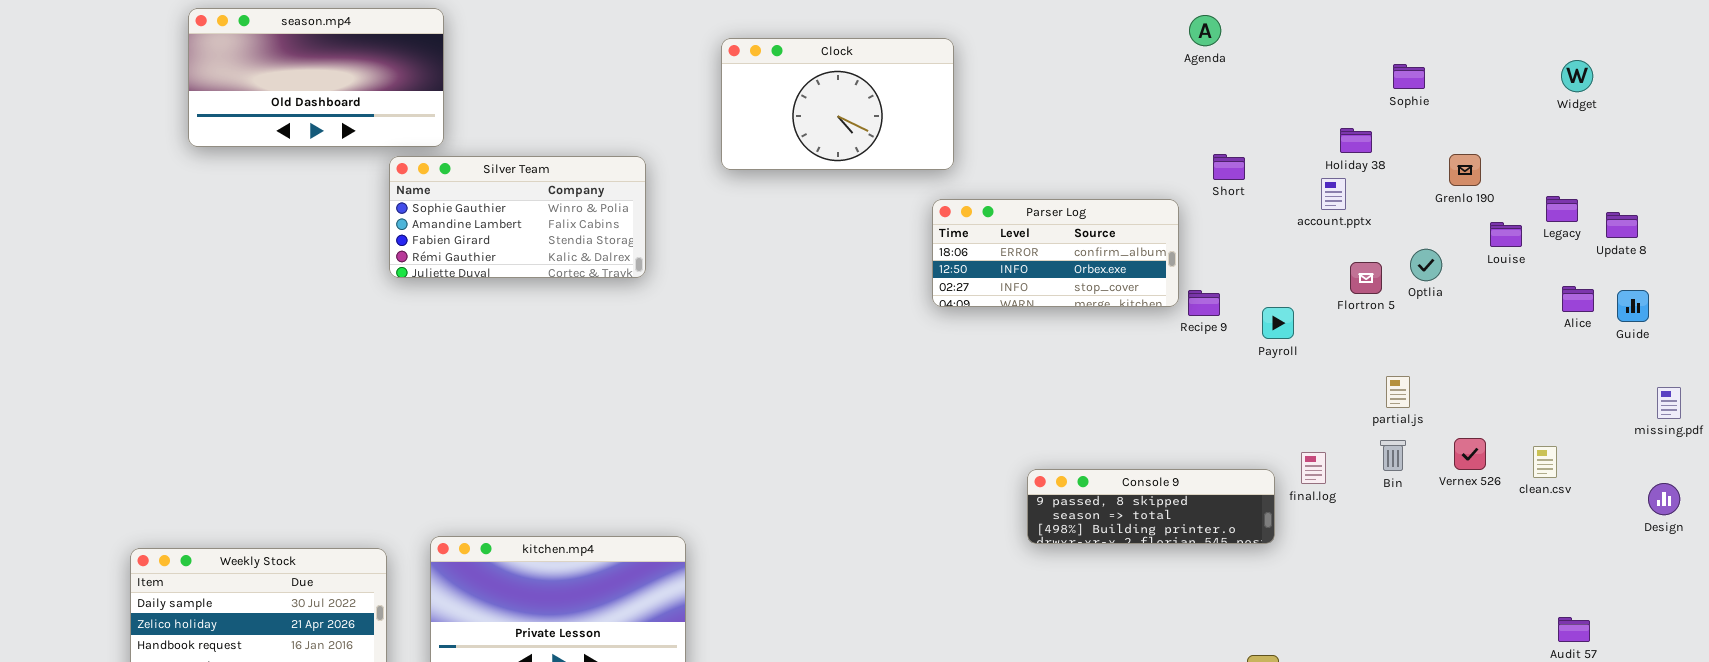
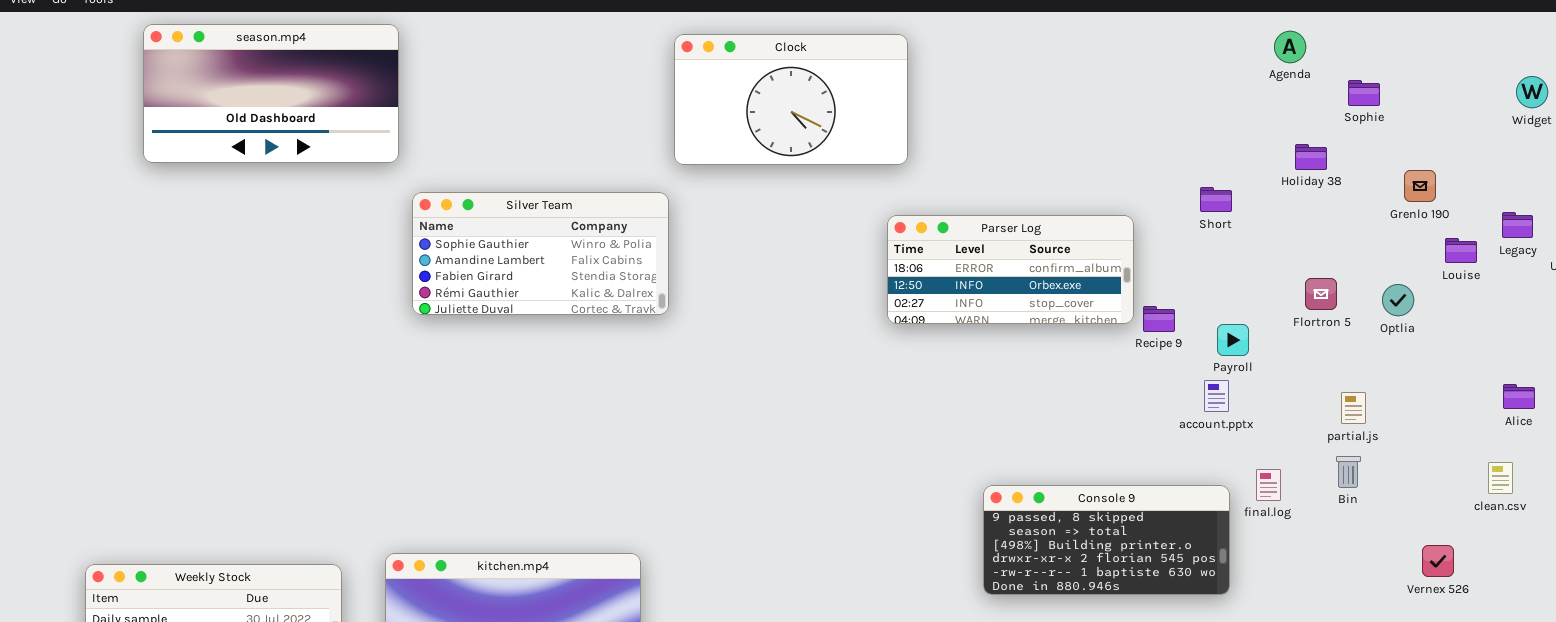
Agenda: [1189,15,1221,46] -> [1274,31,1306,63], moved
Clock: [721,38,954,170] -> [674,34,908,165], moved
Short: [1213,154,1245,180] -> [1200,187,1232,212], moved
Silver Team: [389,156,646,278] -> [412,192,669,315], moved
account.pptx: [1321,178,1346,210] -> [1204,380,1229,412], moved
Optlia: [1410,249,1442,281] -> [1382,284,1414,316], moved
Alice: [1562,286,1594,312] -> [1503,384,1535,409], moved
Vernex 526: [1454,438,1486,470] -> [1422,545,1454,577], moved
Console 9: [1027,469,1275,544] -> [983,485,1230,595], resized

